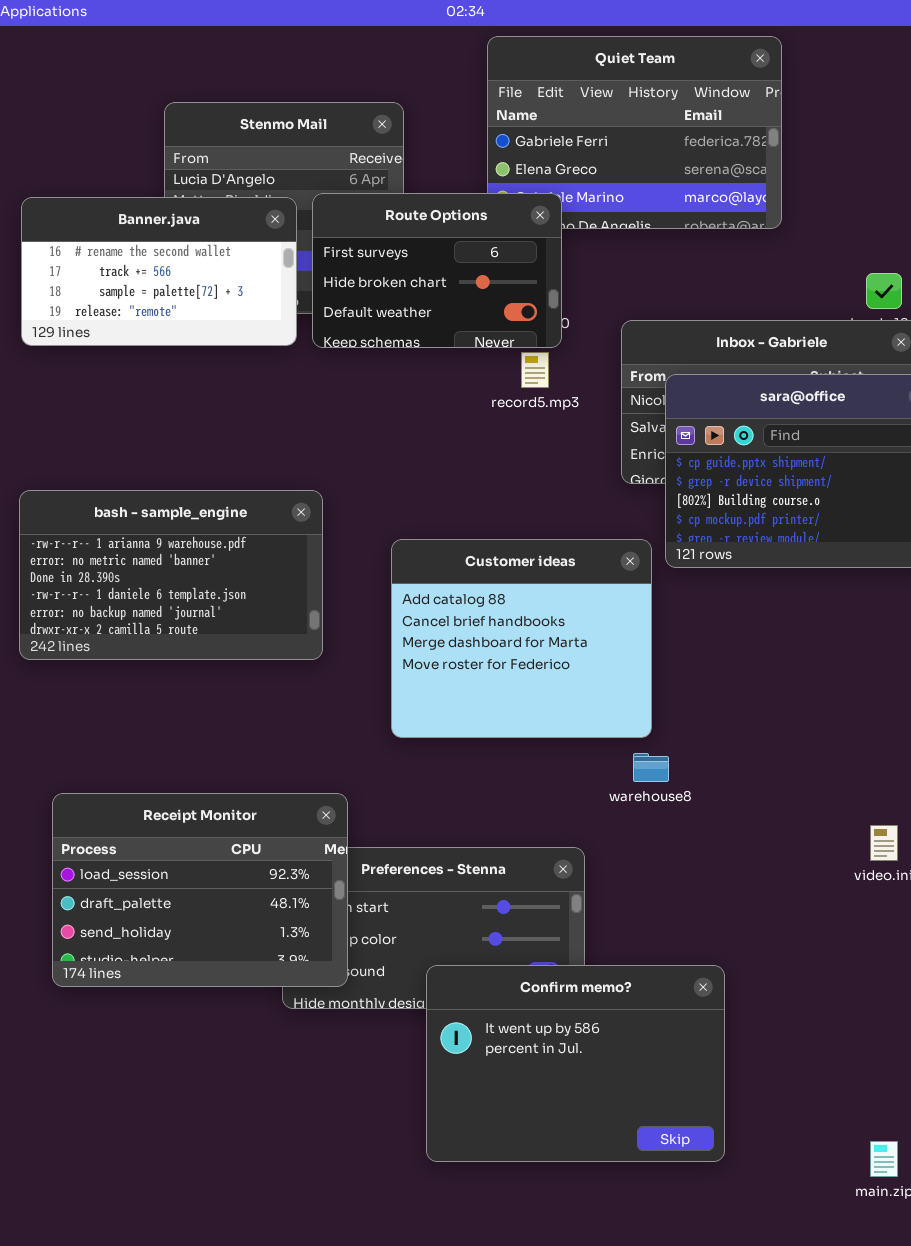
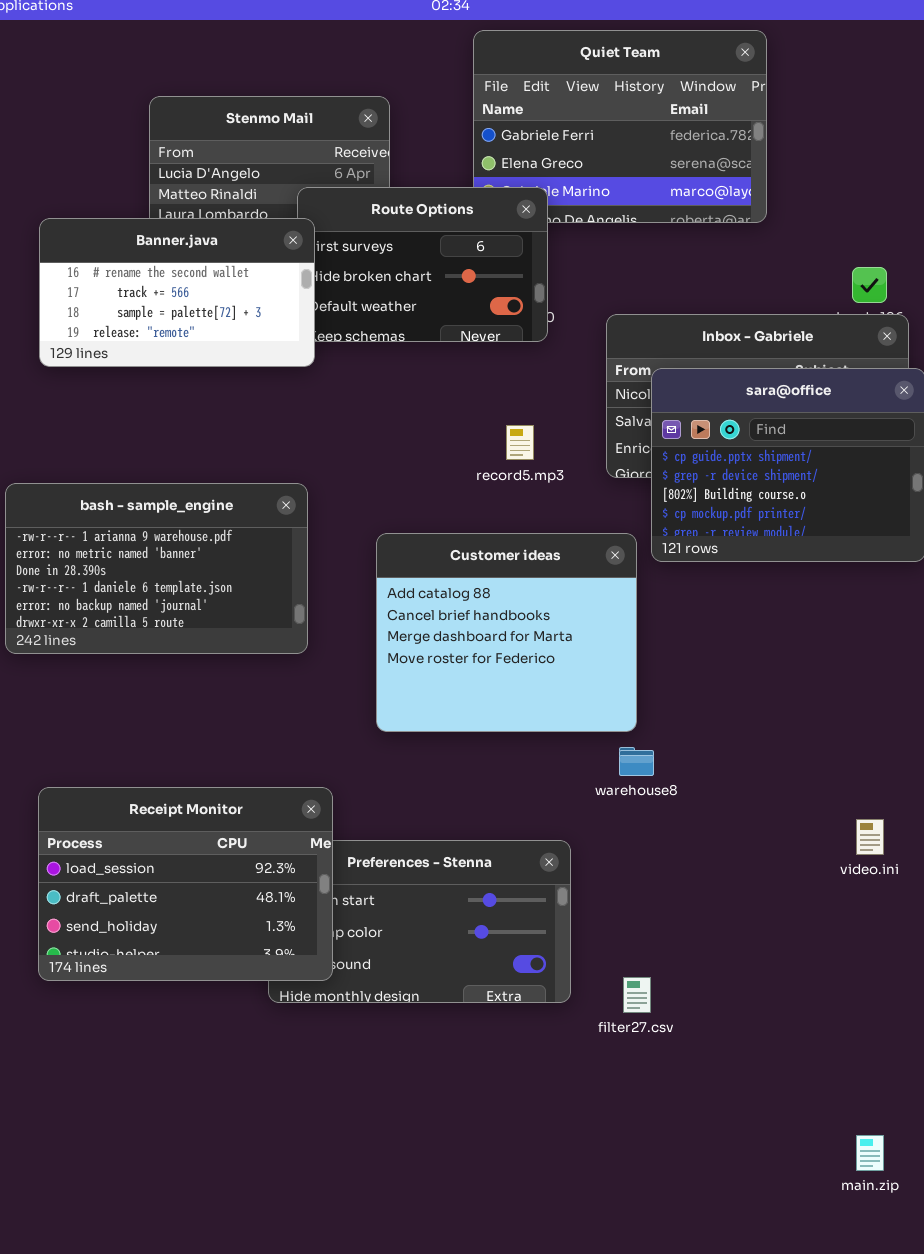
Banner.java: [21,197,297,346] -> [39,218,315,367], moved
record5.mp3: [521,352,549,388] -> [506,425,534,460], moved
Confirm memo?: [426,965,725,1162] -> none, closed

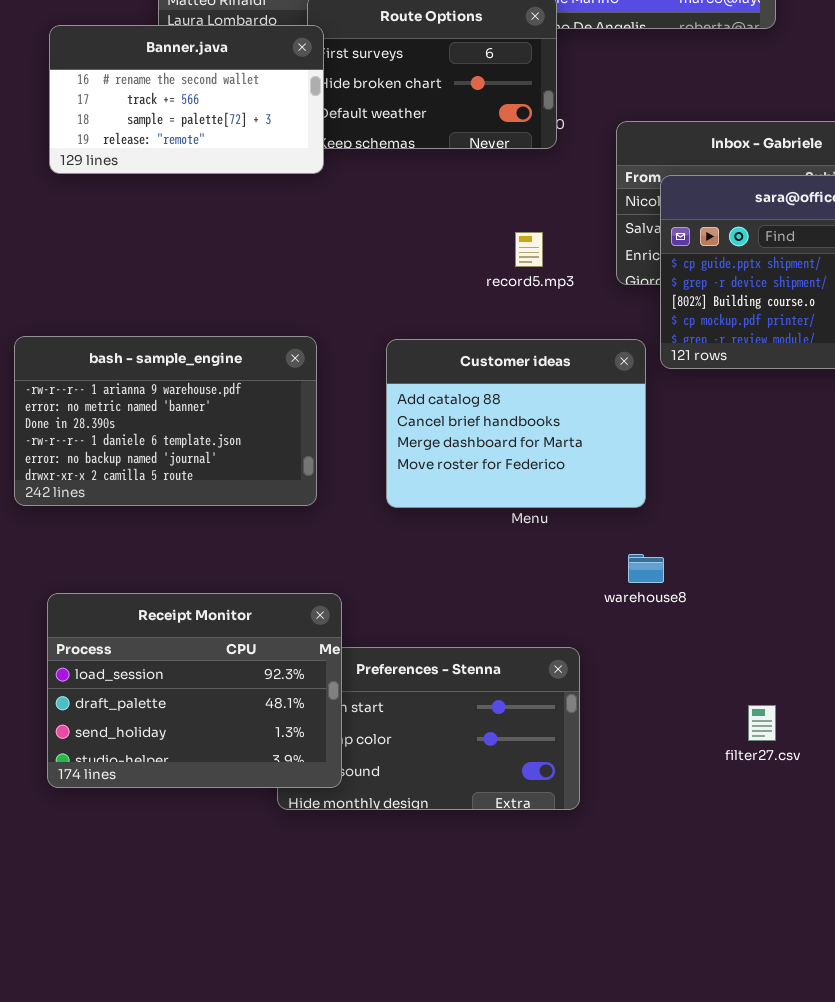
bash - sample_engine: [5,483,308,654] -> [14,336,317,506], moved
Customer ideas: [376,533,637,732] -> [386,339,646,508], resized
filter27.csv: [623,977,651,1013] -> [748,705,776,741], moved

